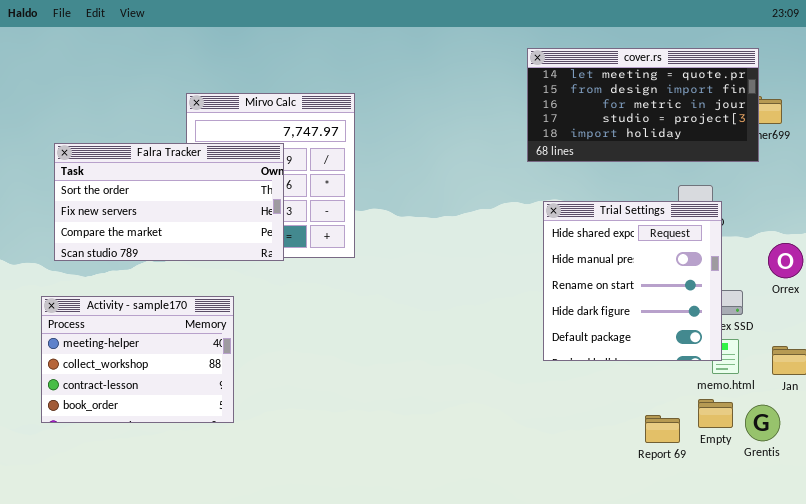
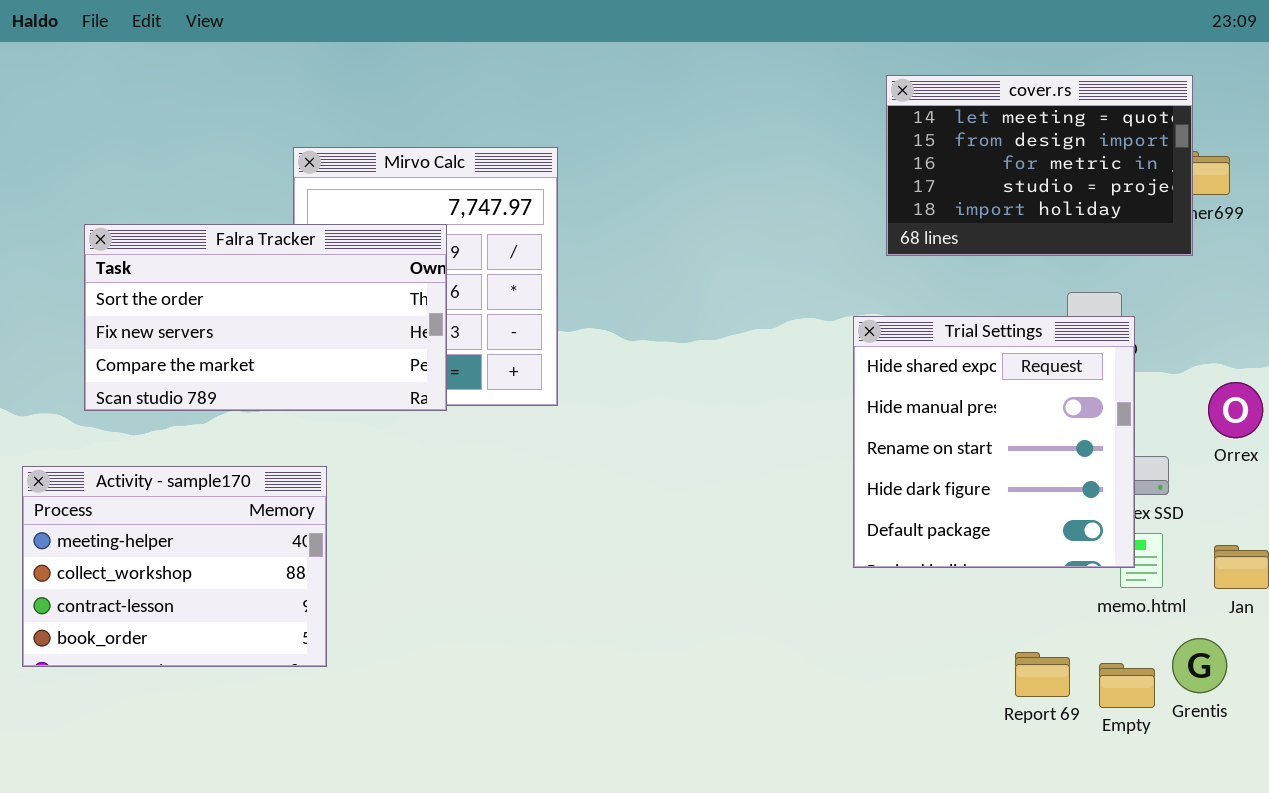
cover.rs: [527,48,759,162] -> [886,75,1193,256], resized
Activity - sample170: [41,296,234,423] -> [22,466,327,667], moved
Empty: [698,399,733,428] -> [1099,663,1155,708], moved

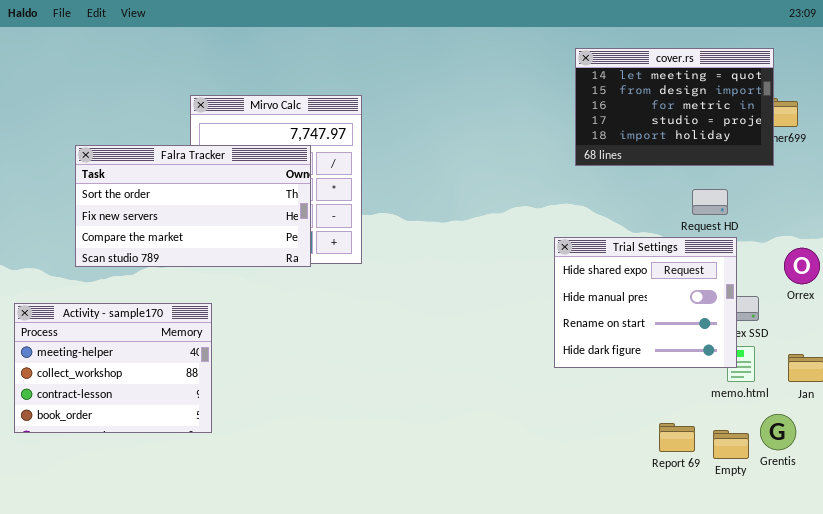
Falra Tracker: [84,224,447,411] -> [75,145,311,267], moved
Trial Settings: [853,316,1135,568] -> [554,237,737,368], resized

